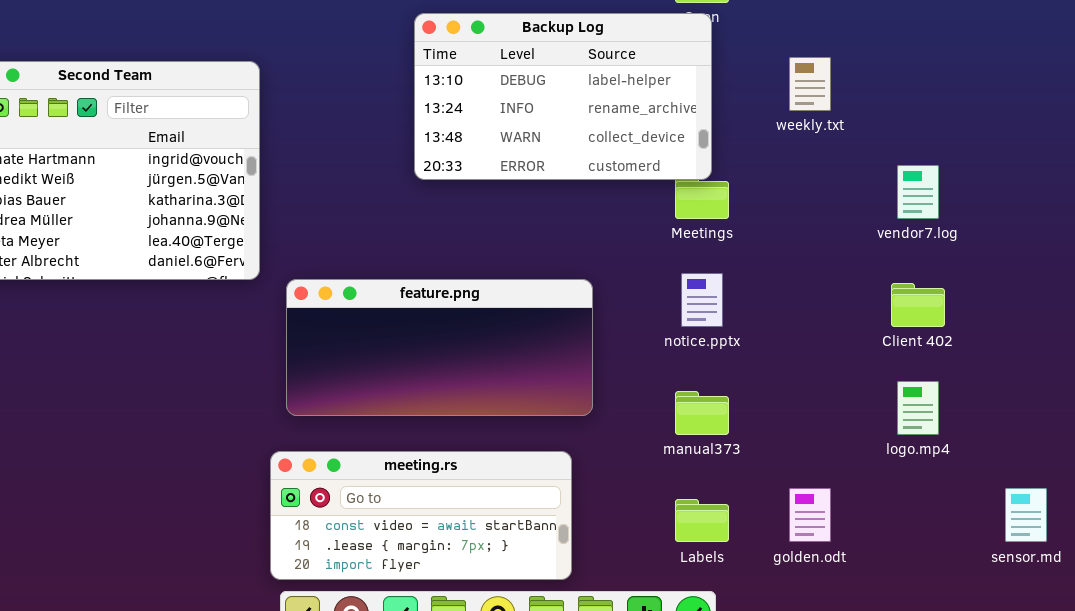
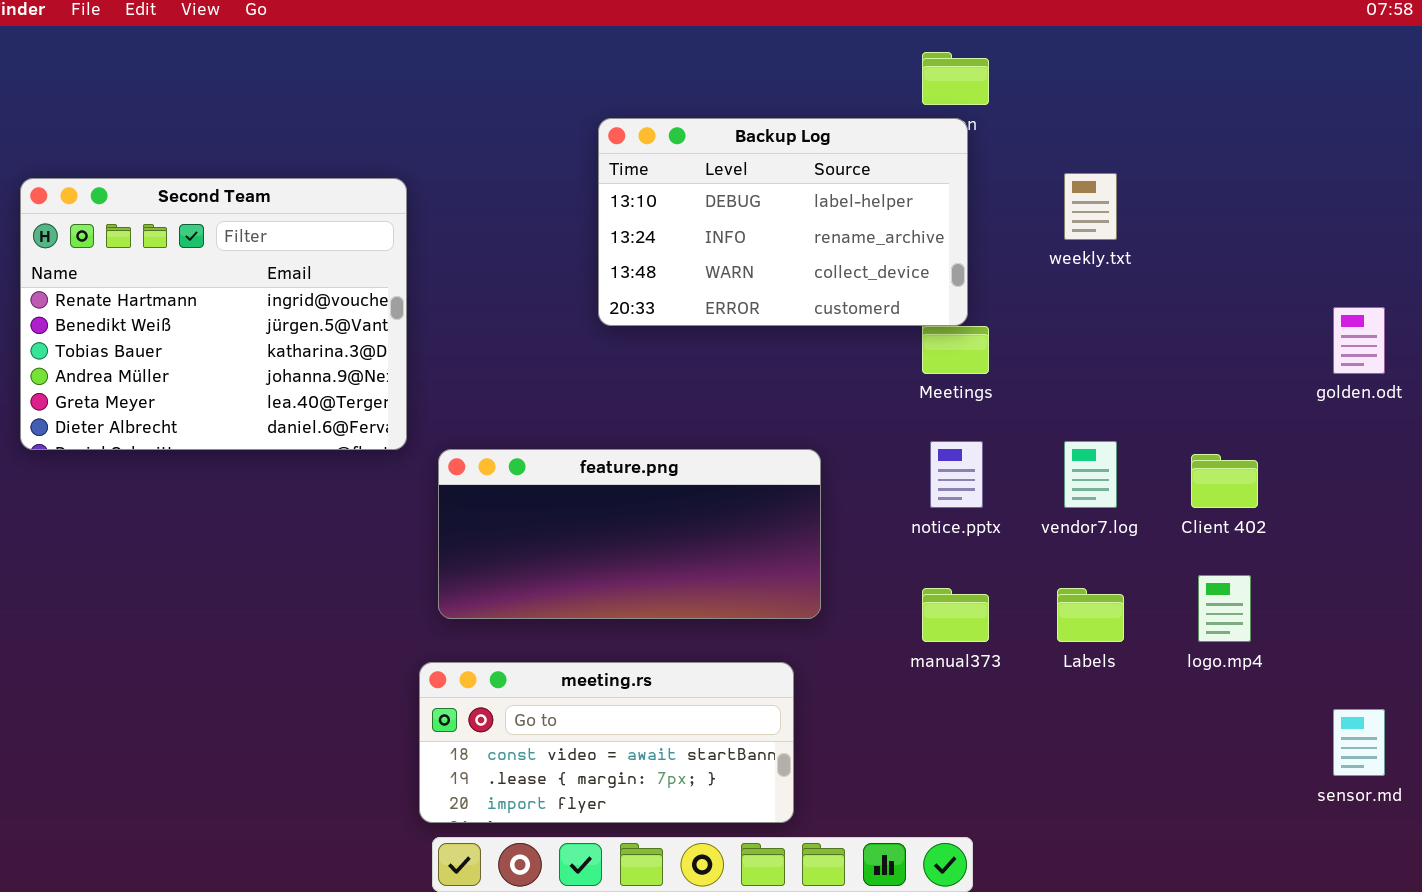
vendor7.log: [897,165,939,219] -> [1064,441,1117,508], moved
golden.odt: [789,488,831,542] -> [1333,307,1385,374], moved
Labels: [675,499,729,542] -> [1057,588,1124,642], moved

